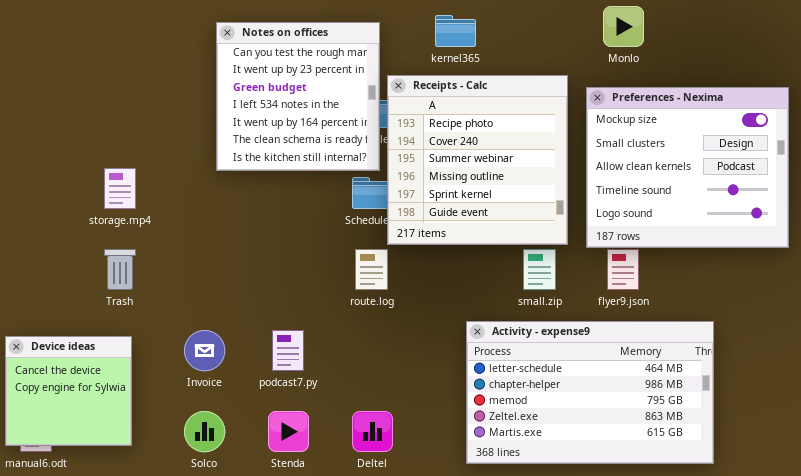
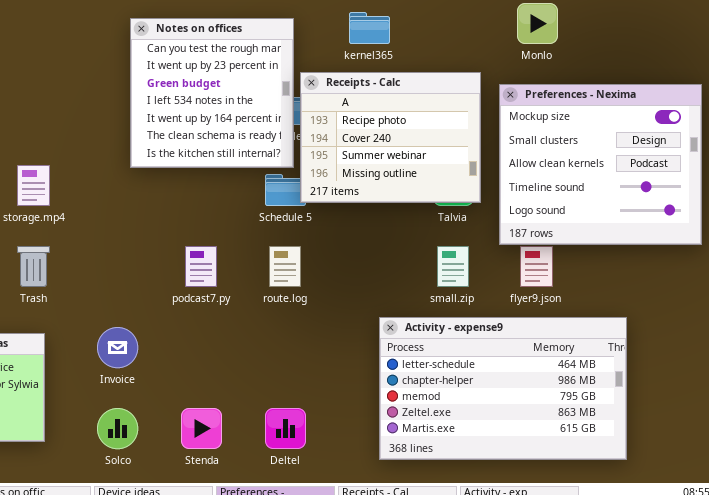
Receipts - Calc: [387,75,568,245] -> [300,72,481,203], resized
podcast7.py: [272,330,304,371] -> [185,246,217,287], moved

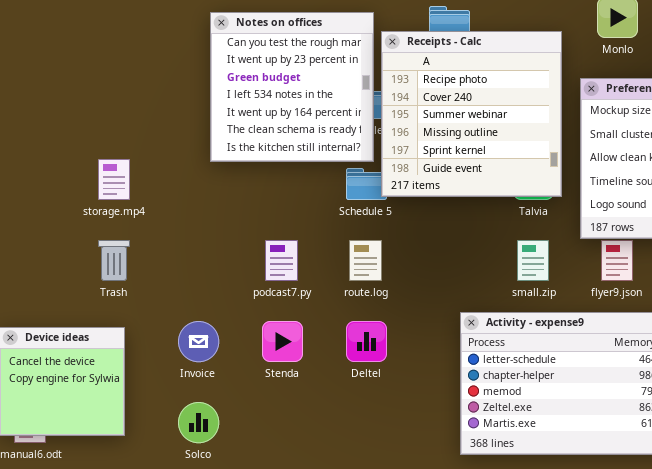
Receipts - Calc: [300,72,481,203] -> [381,31,562,197], resized
Stenda: [181,408,222,449] -> [262,321,303,362], moved
Deltel: [265,408,306,449] -> [346,321,387,362], moved

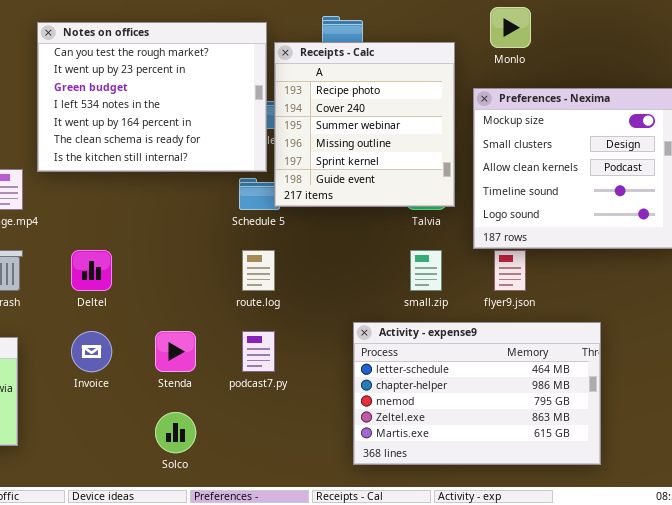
Notes on offices: [210,12,374,162] -> [37,22,267,172], resized
podcast7.py: [265,240,298,281] -> [242,331,275,372], moved
Deltel: [346,321,387,362] -> [71,250,112,291], moved
Solco: [178,402,219,443] -> [155,412,196,453], moved

